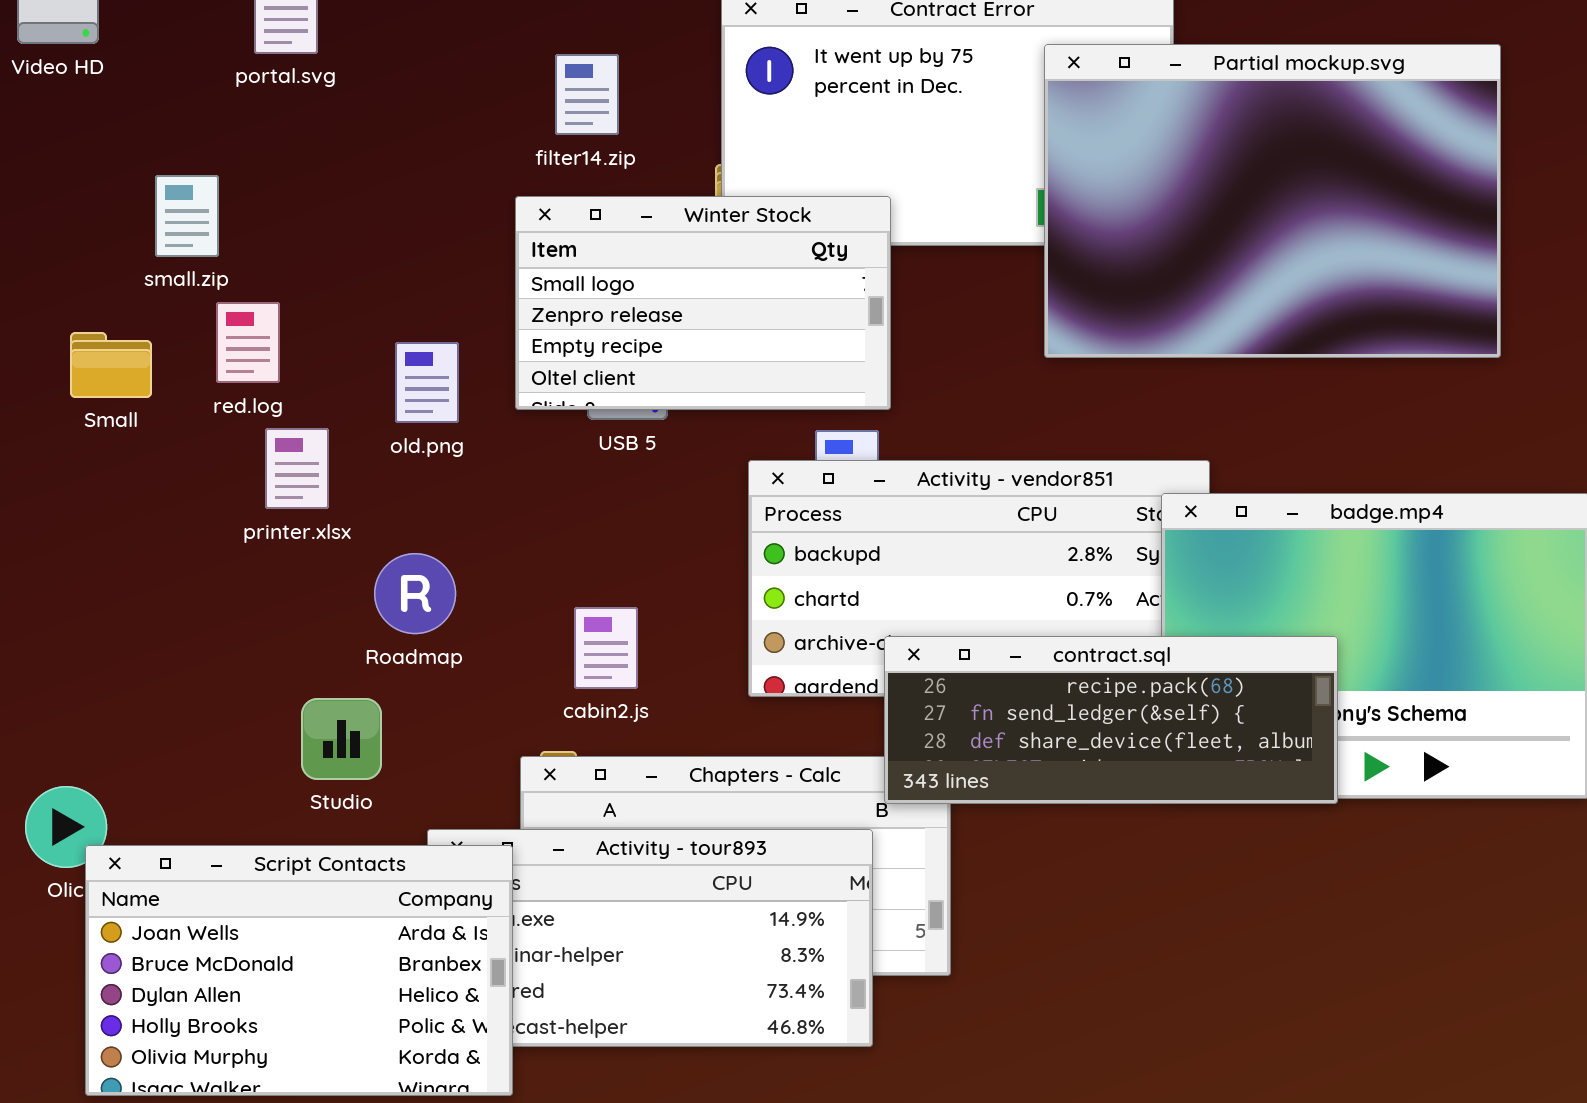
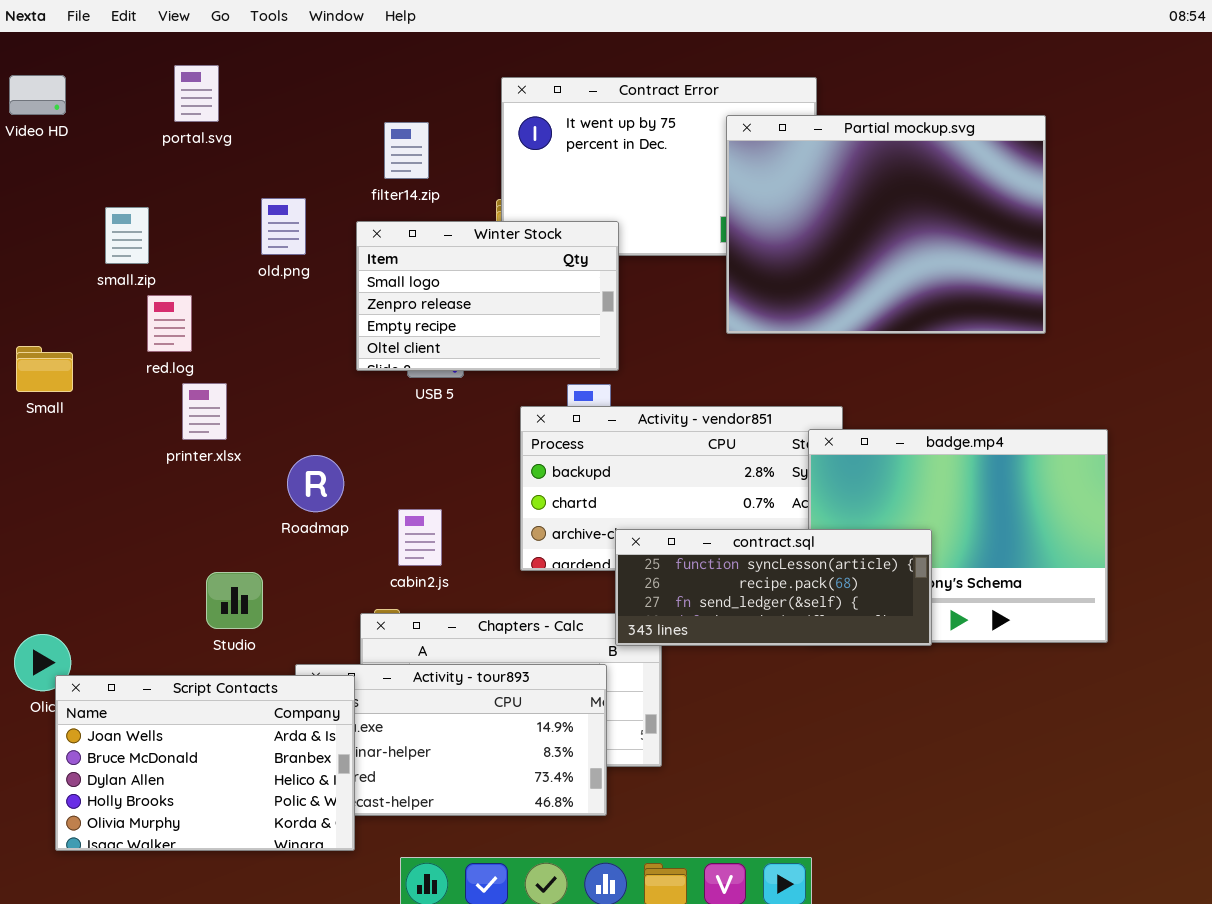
Small: [70,332,152,398] -> [16,346,73,392], moved
old.png: [395,342,459,423] -> [261,198,306,255], moved
Roadmap: [374,553,456,634] -> [287,455,344,512], moved
contract.sql: [884,636,1338,804] -> [615,529,932,646], scrolled up 1 row

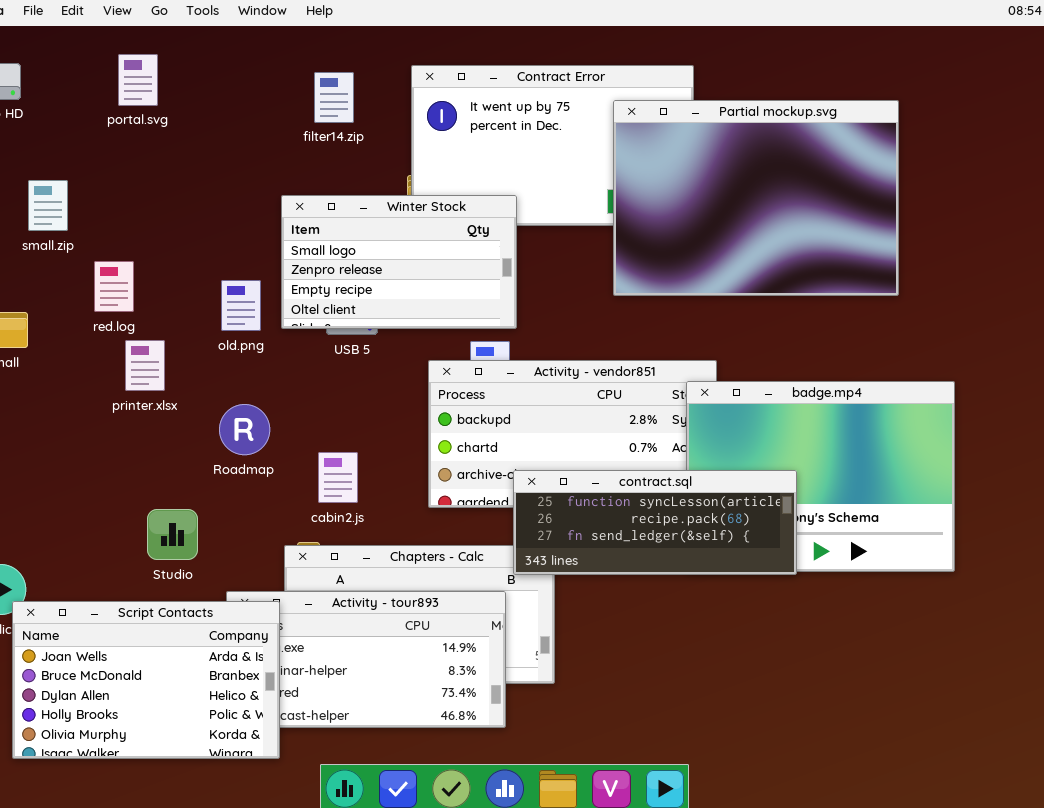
filter14.zip: [384,122,429,179] -> [314,72,354,123], moved
old.png: [261,198,306,255] -> [221,280,261,331], moved
small.zip: [105,207,149,264] -> [28,180,68,231], moved

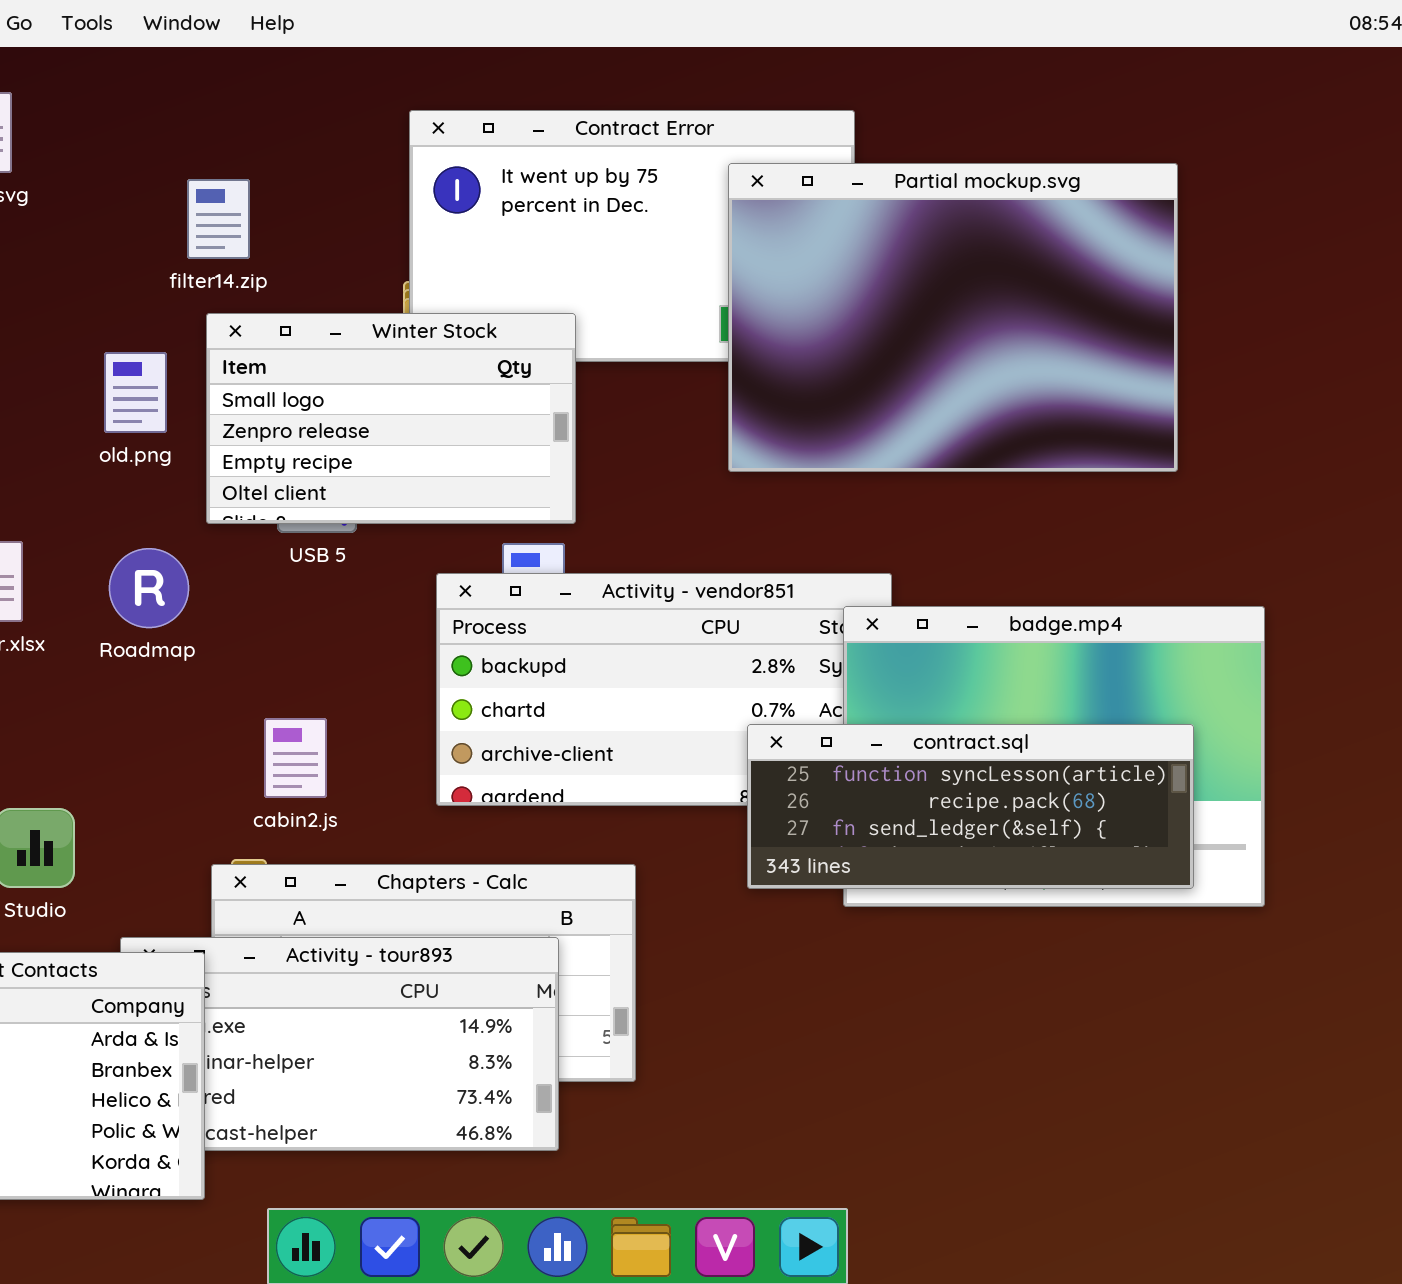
filter14.zip: [314,72,354,123] -> [187,179,250,259], moved
old.png: [221,280,261,331] -> [104,352,167,433], moved
Roadmap: [219,404,270,455] -> [109,548,189,628], moved
contract.sql: [513,470,797,575] -> [747,724,1194,889], moved

